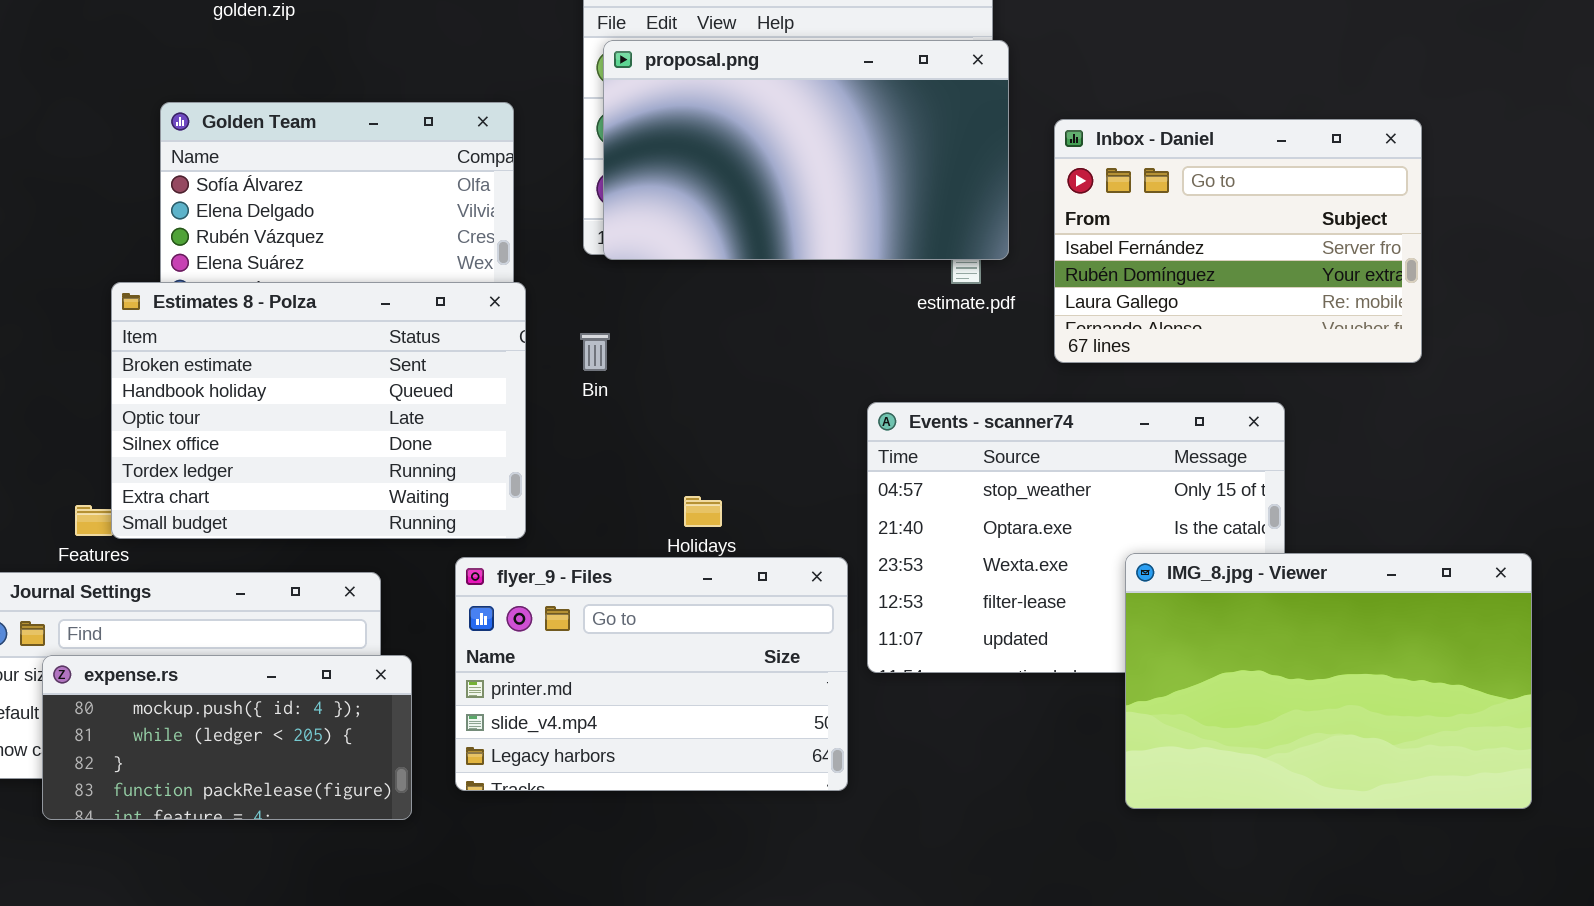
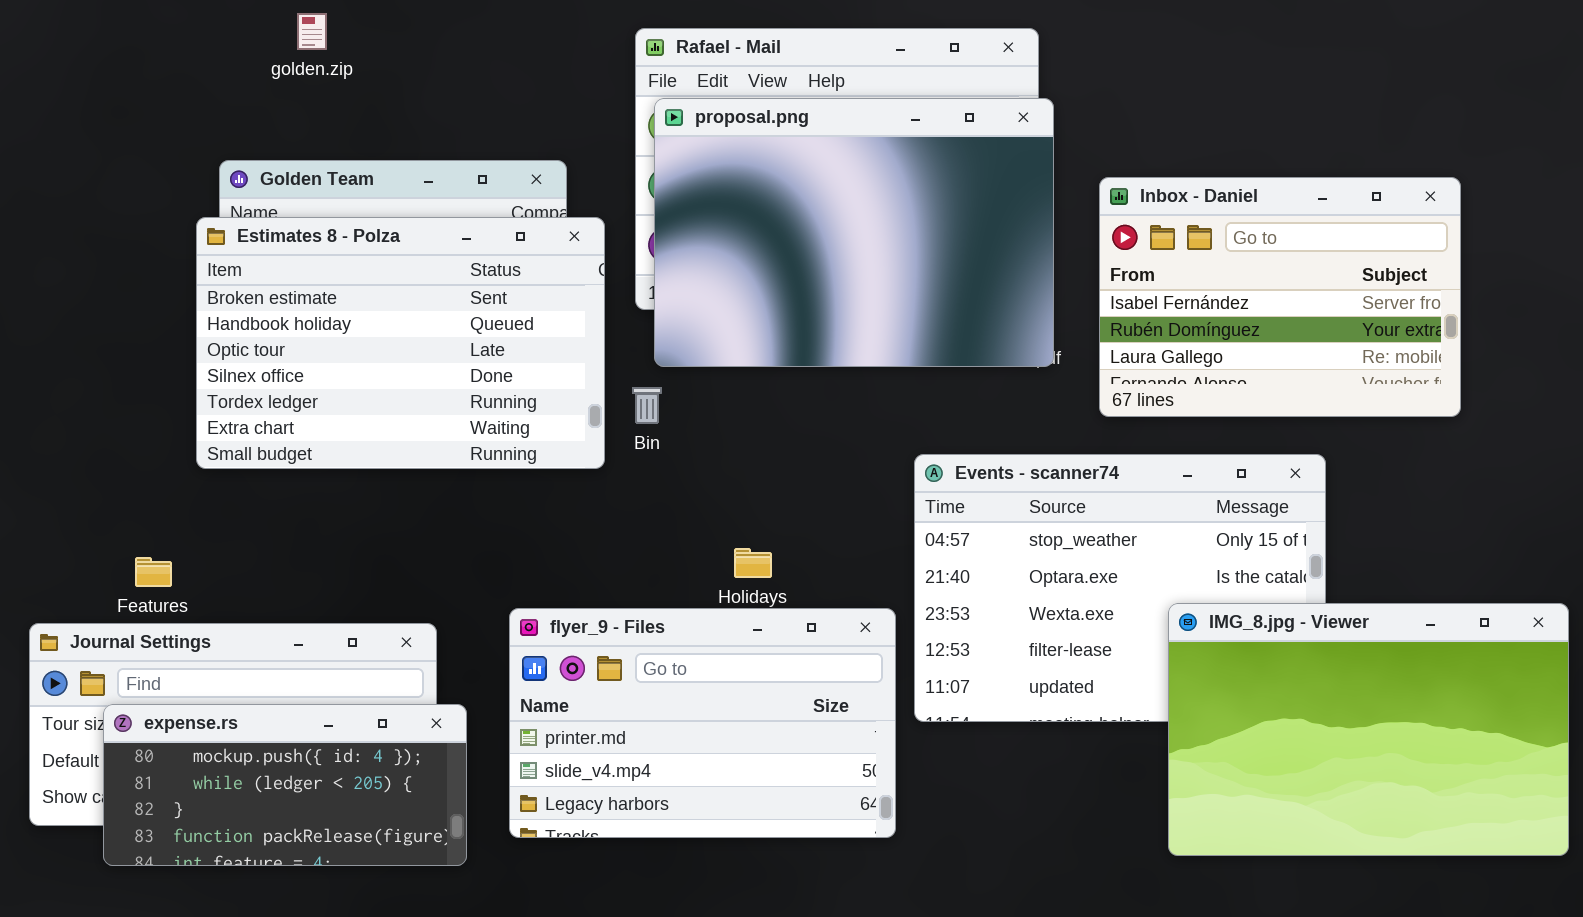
proposal.png: [603,40,1009,260] -> [654,98,1054,367], resized
Estimates 8 - Polza: [111,282,526,539] -> [196,217,605,469], moved

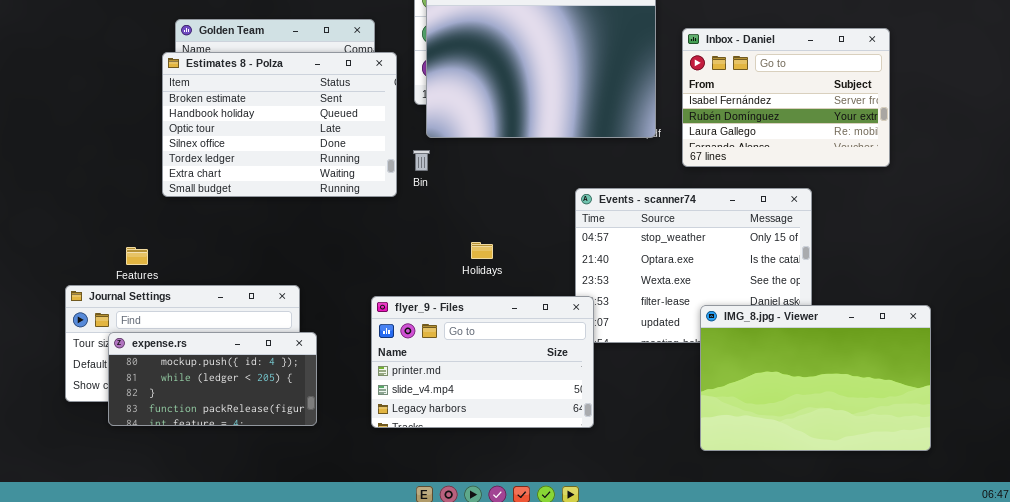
IMG_8.jpg - Viewer: [1168,603,1569,856] -> [700,305,931,451], moved
flyer_9 - Files: [509,608,896,838] -> [371,296,594,428], moved

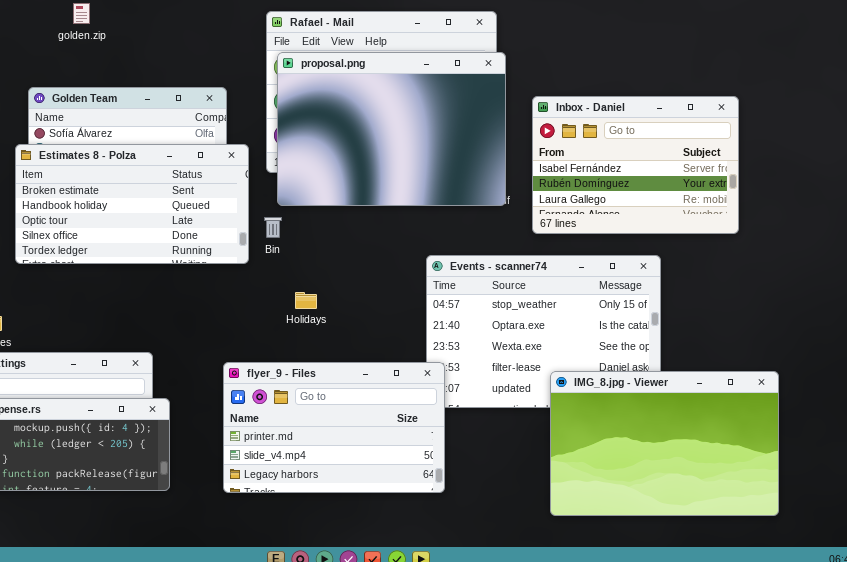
Estimates 8 - Polza: [162,52,397,197] -> [15,144,249,264], resized
Holidays: [471,242,493,259] -> [295,292,317,309], moved

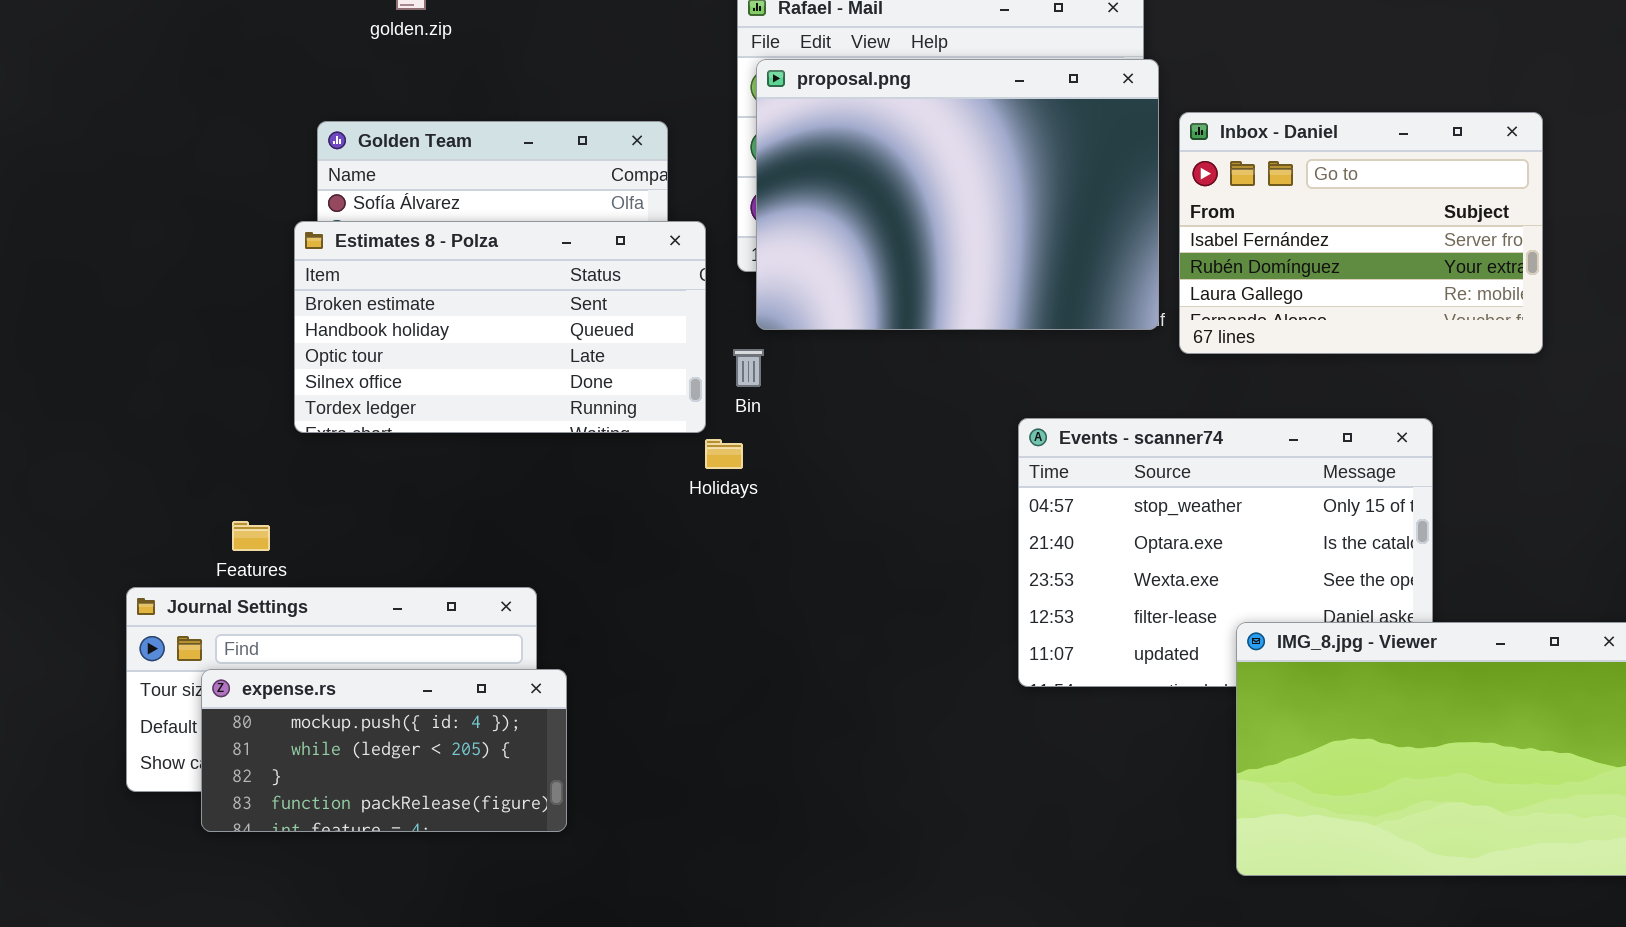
Inbox - Daniel: [532,96,739,234] -> [1179,112,1543,354], moved
Holidays: [295,292,317,309] -> [705,439,743,469], moved
flyer_9 - Files: [223,362,445,493] -> none, closed

